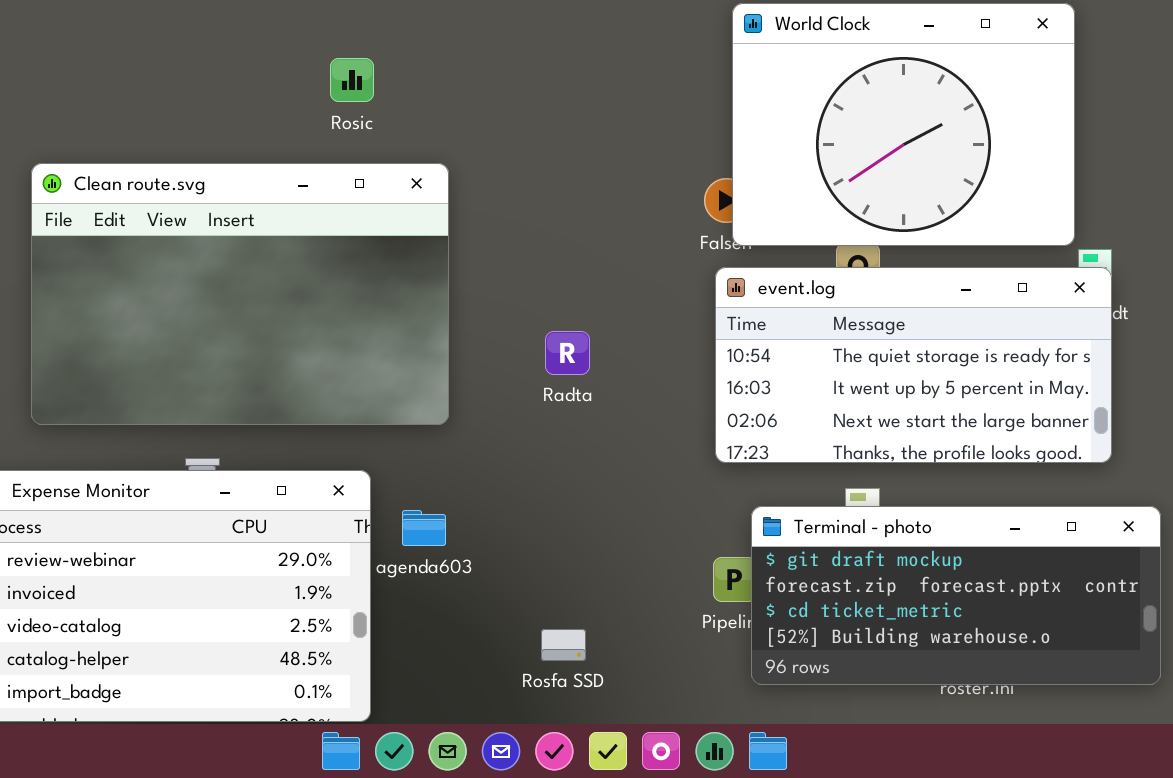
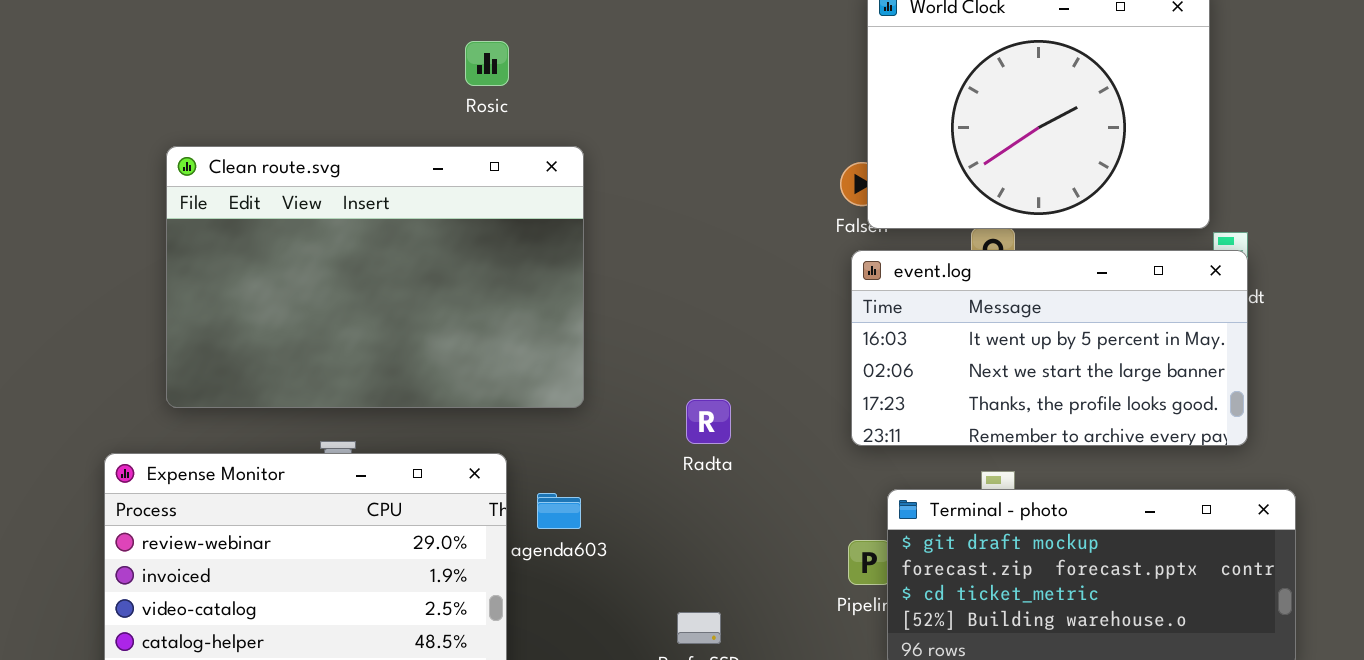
event.log: [715,267,1112,463] -> [851,250,1248,446], scrolled down 1 row
Radta: [545,331,590,375] -> [686,399,731,444], moved

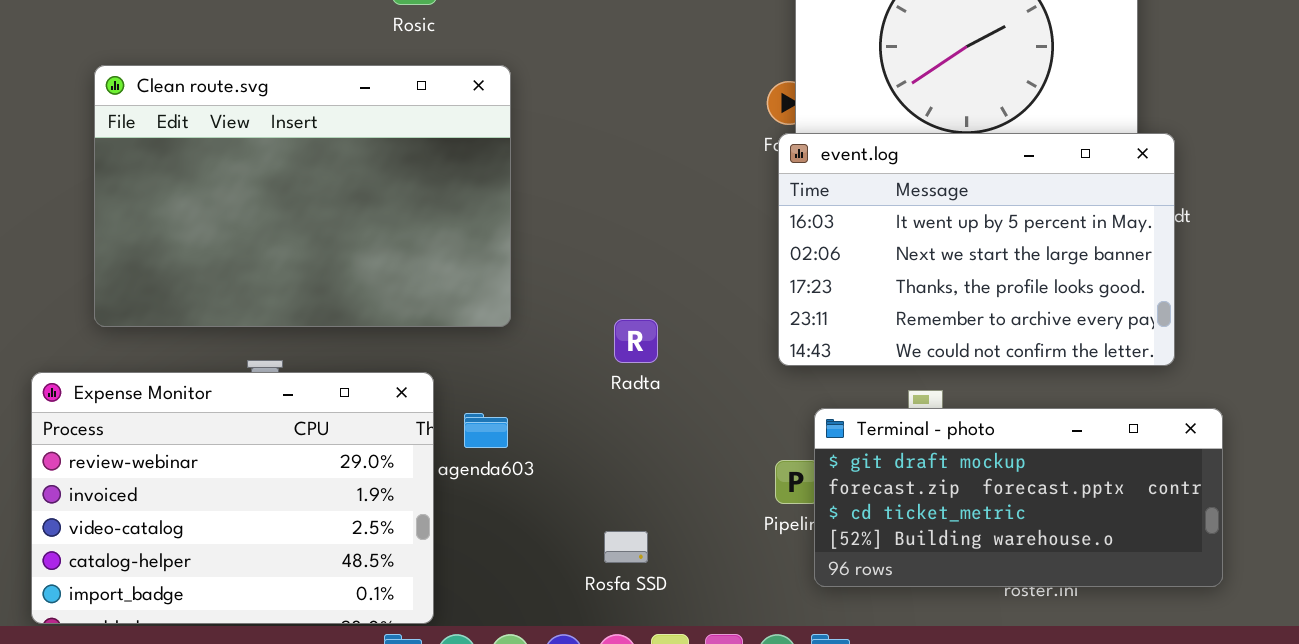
event.log: [851,250,1248,446] -> [778,133,1175,366], resized

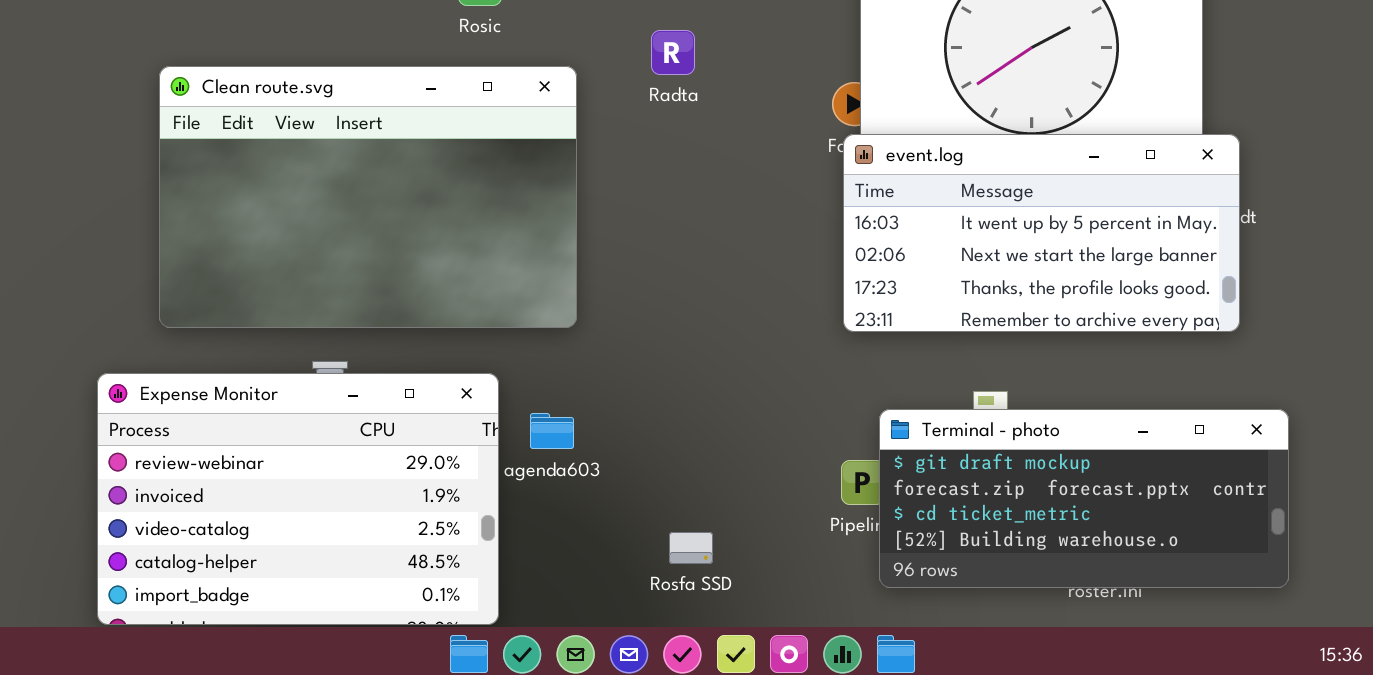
event.log: [778,133,1175,366] -> [843,134,1240,332], resized
Radta: [614,319,658,363] -> [651,30,695,75], moved

